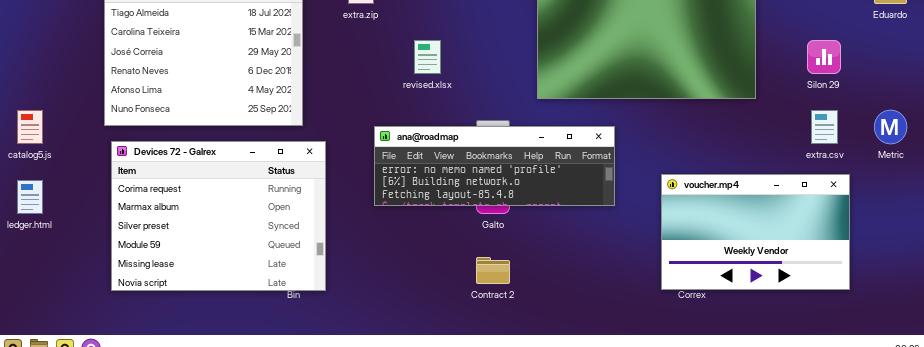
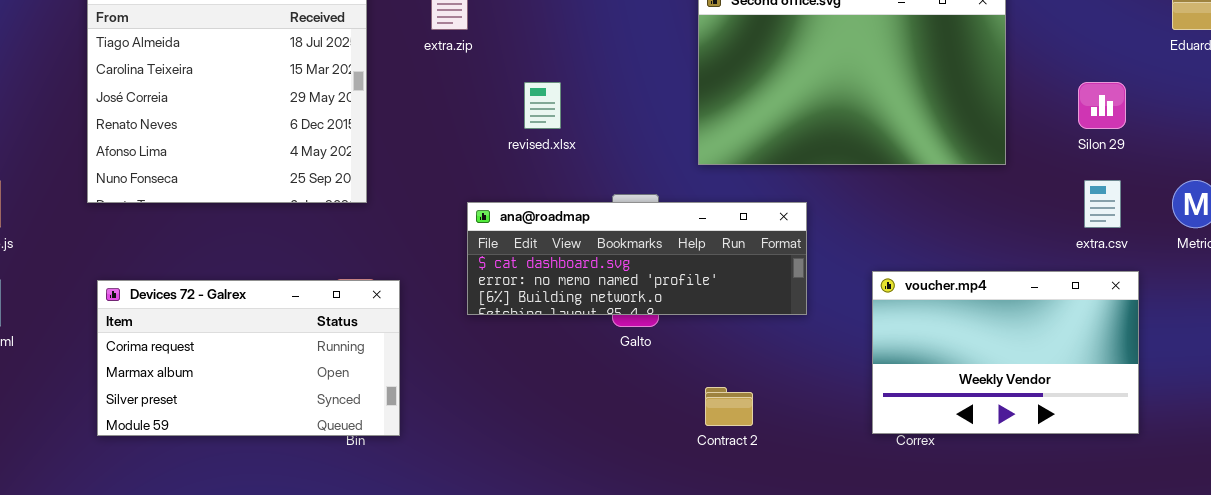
ana@roadmap: [374,126,615,206] -> [467,202,807,315], scrolled up 1 row
Devices 72 - Galrex: [111,141,326,291] -> [97,280,400,436], resized
Contract 2: [476,257,510,284] -> [705,387,753,426], moved

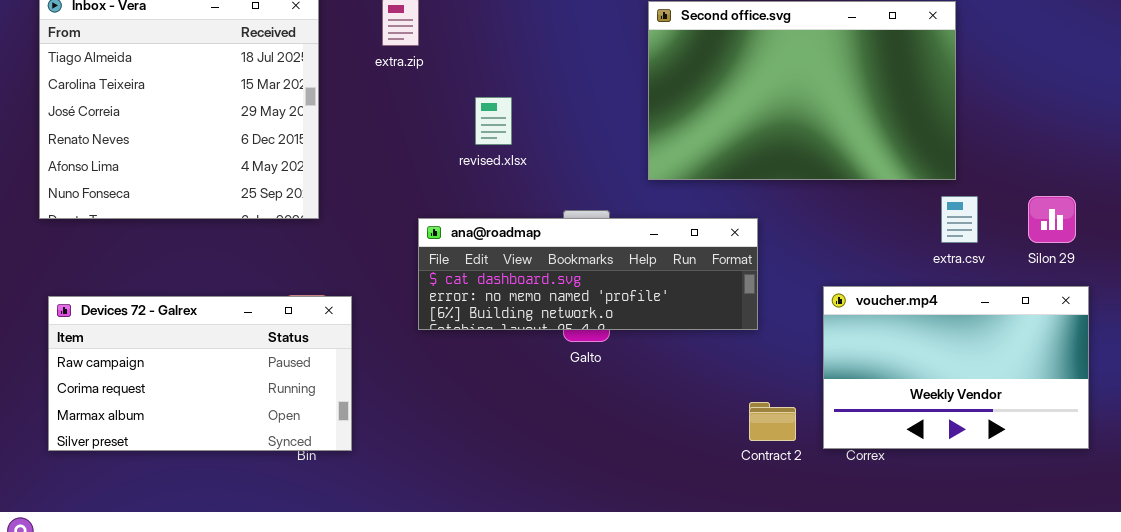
Silon 29: [1078,82,1126,129] -> [1028,196,1076,243], moved
extra.csv: [1084,180,1121,228] -> [941,196,978,243], moved
Devices 72 - Galrex: [97,280,400,436] -> [48,296,352,451], scrolled up 1 row
Contract 2: [705,387,753,426] -> [749,402,796,441], moved

